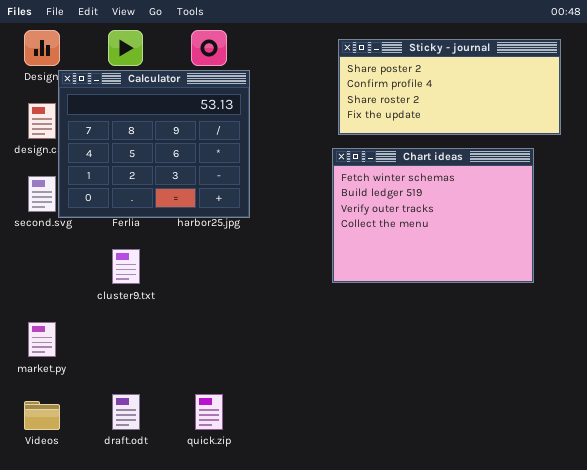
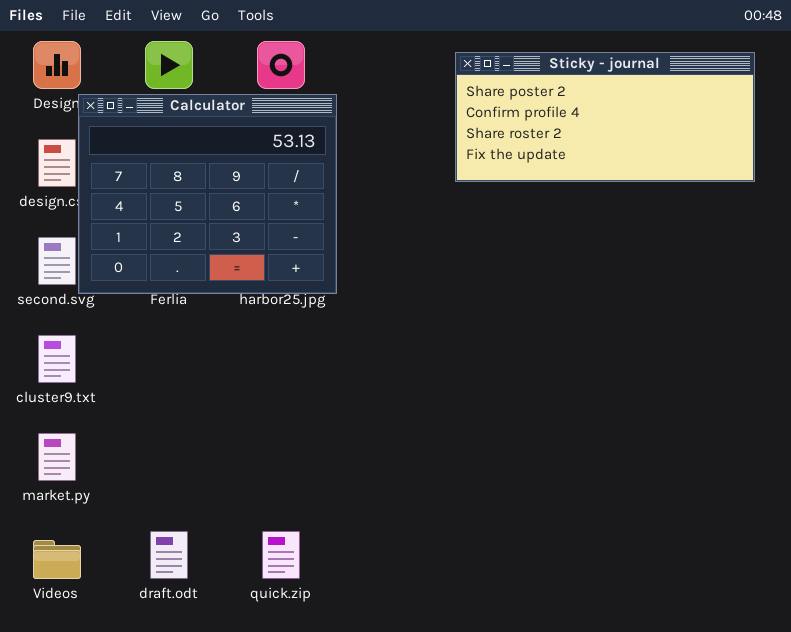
Chart ideas: [332,148,534,283] -> none, closed
cluster9.txt: [112,249,140,284] -> [38,335,76,383], moved

